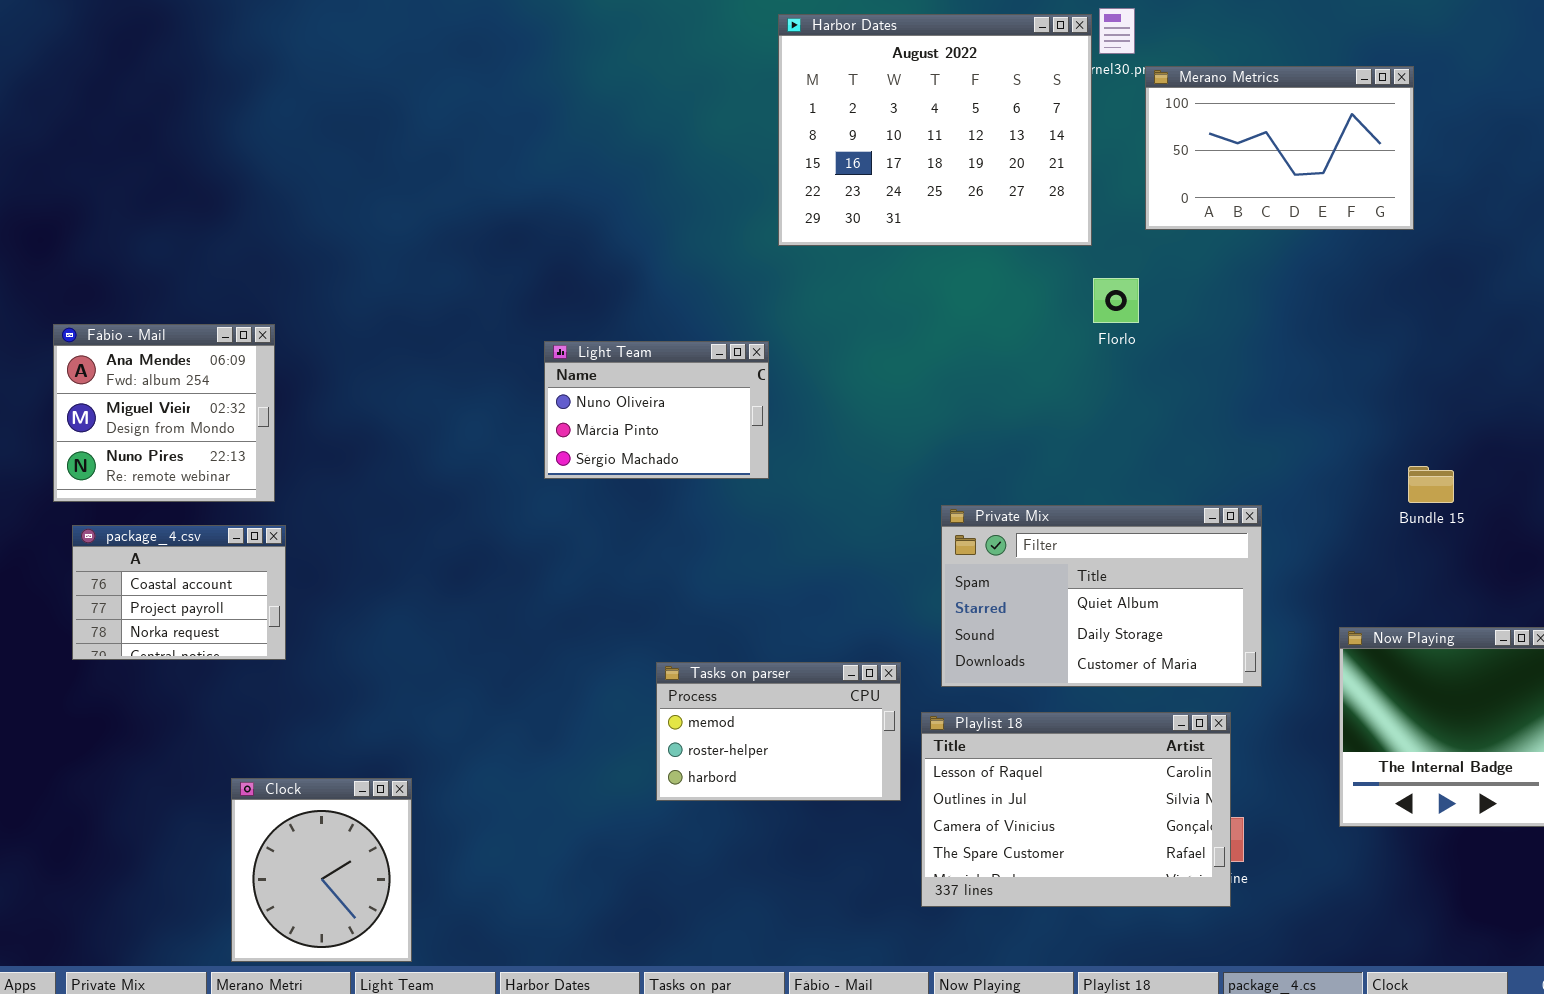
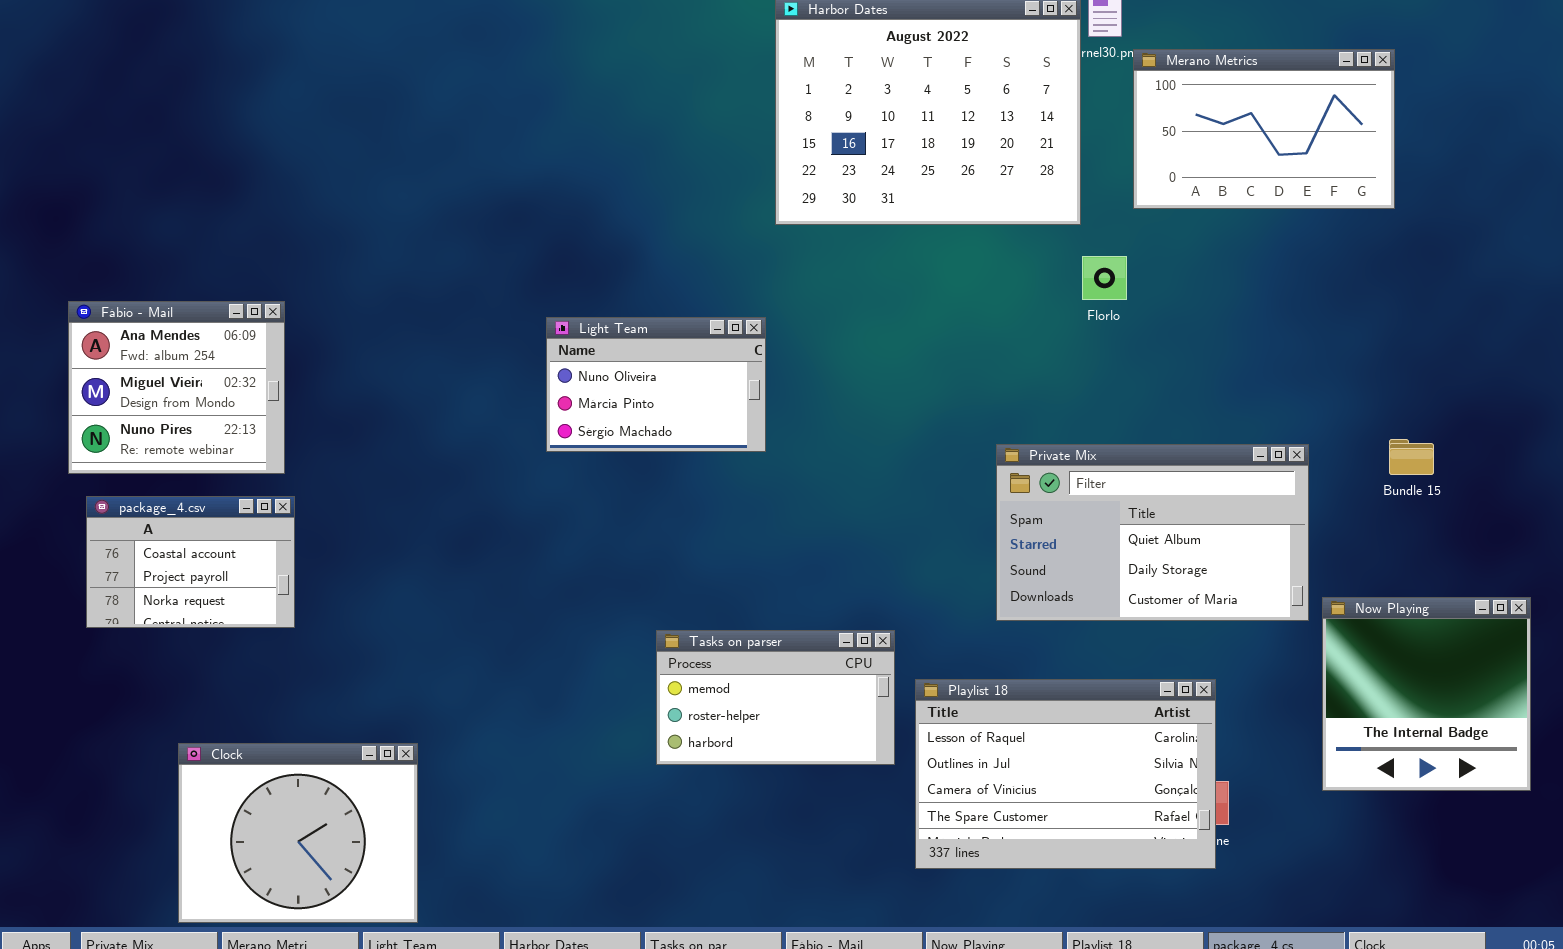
Private Mix: [941,505,1262,687] -> [996,444,1309,621], moved
Clock: [231,778,412,962] -> [178,743,418,923], resized

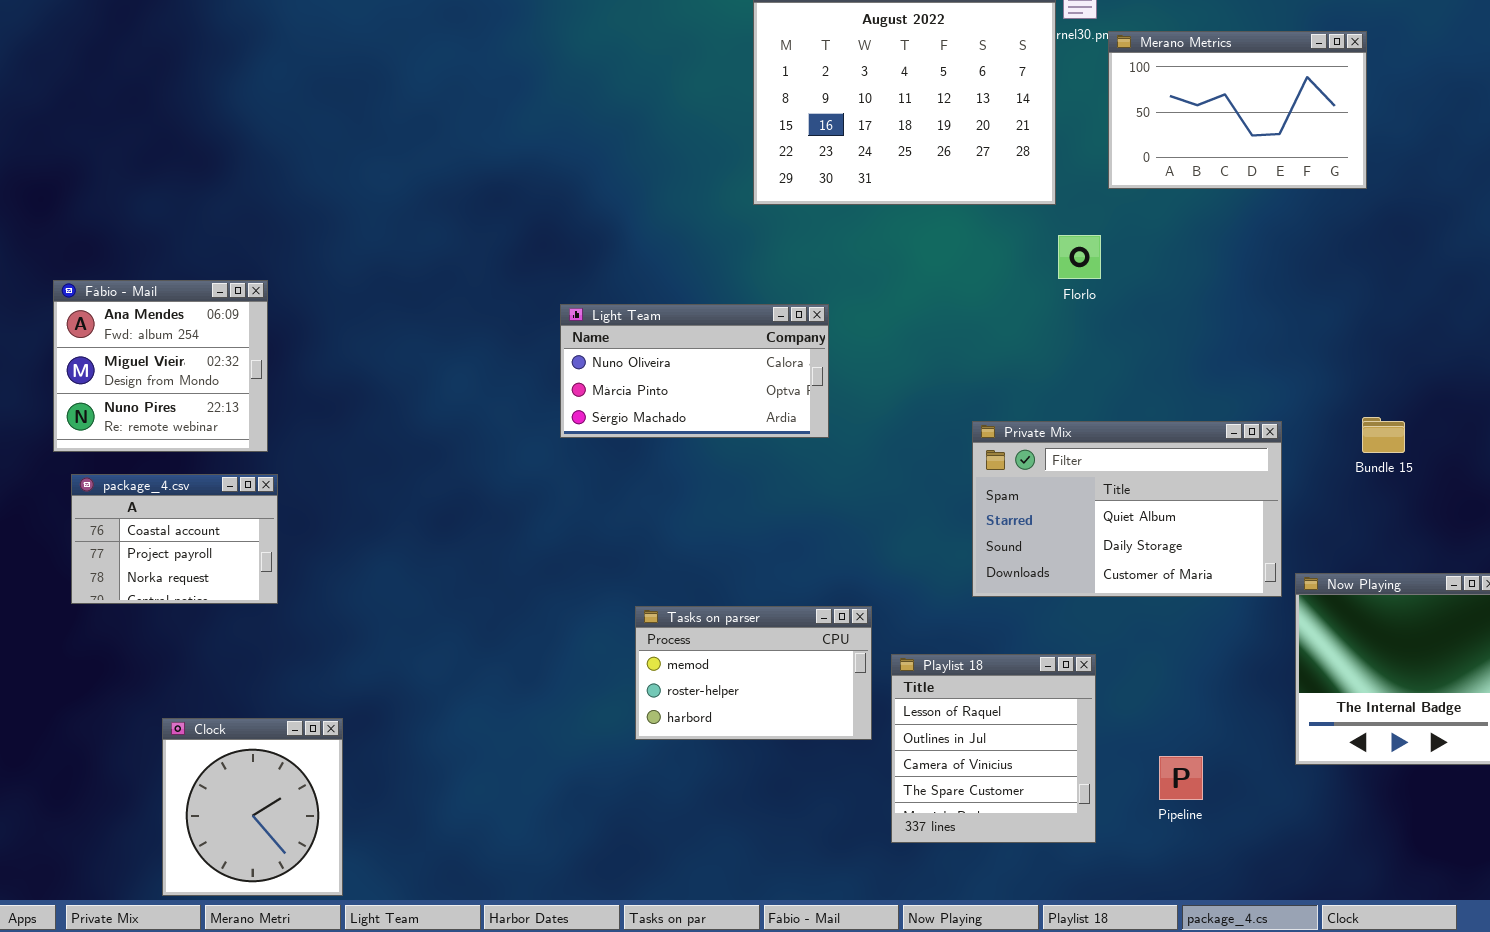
Light Team: [546,317,766,452] -> [560,304,829,438], moved, resized
Playlist 18: [915,679,1216,869] -> [891,654,1096,843], resized
Clock: [178,743,418,923] -> [162,718,343,896], resized

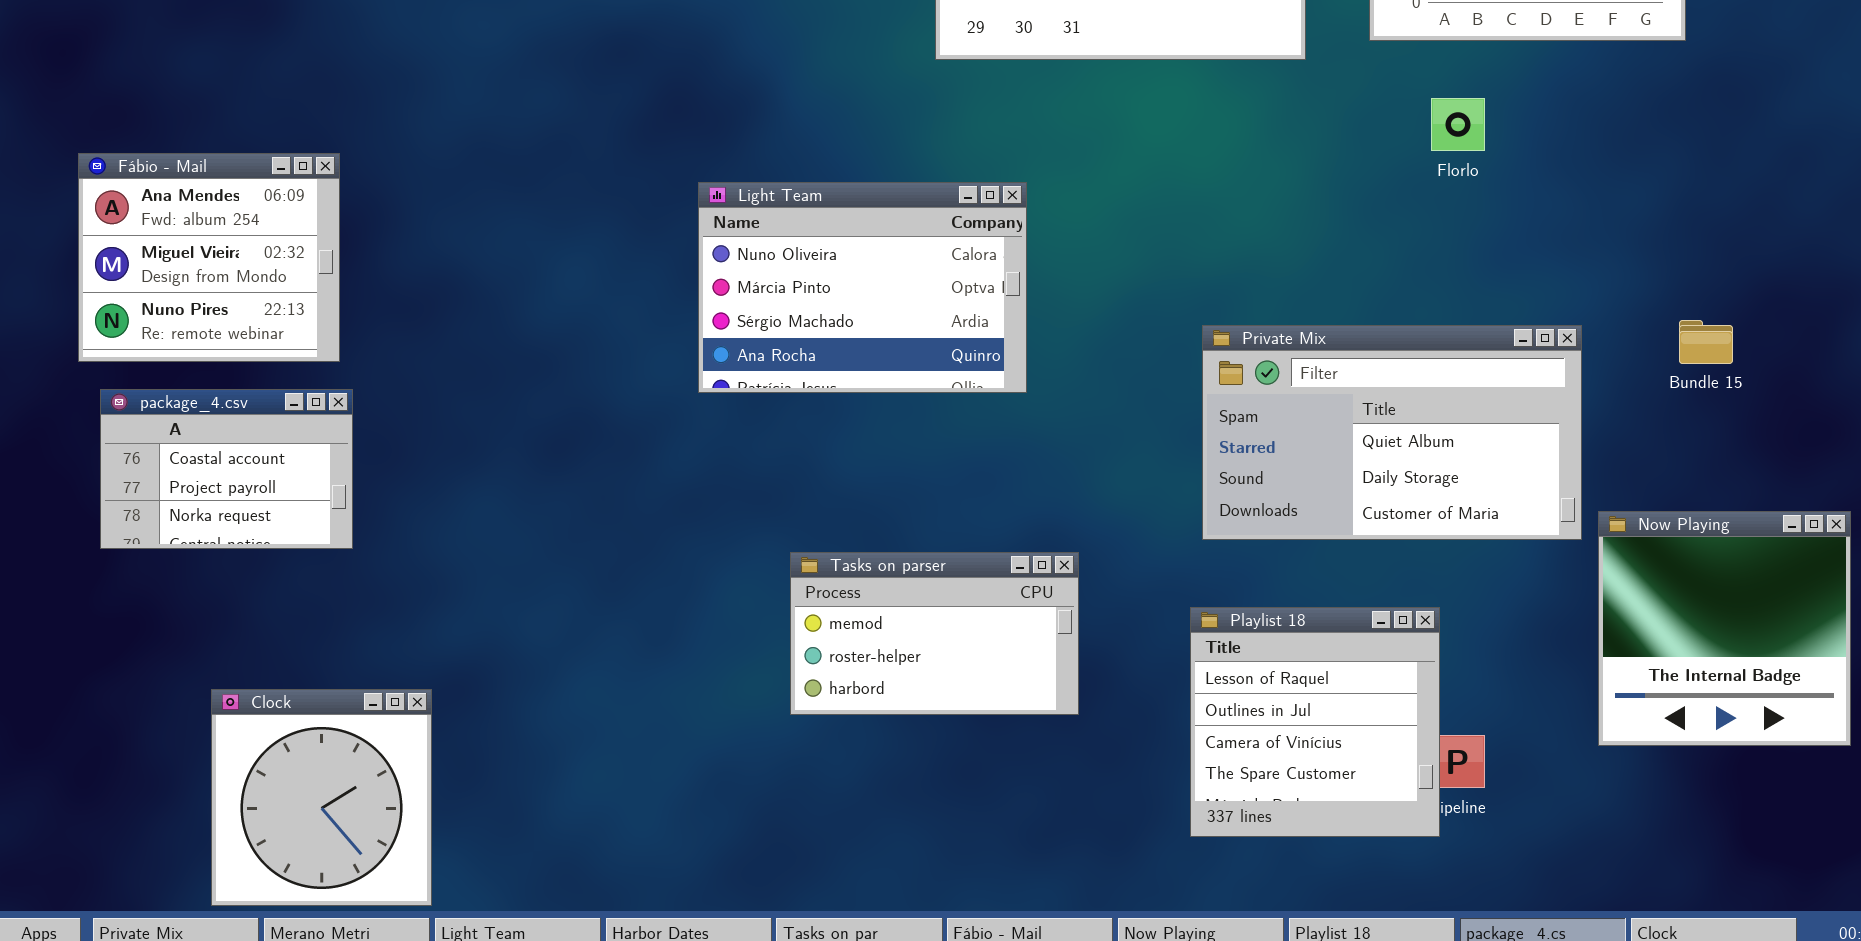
Florlo: [1058,235,1101,279] -> [1431,98,1485,151], moved
Light Team: [560,304,829,438] -> [698,182,1027,393], resized
Playlist 18: [891,654,1096,843] -> [1190,607,1440,837], moved

